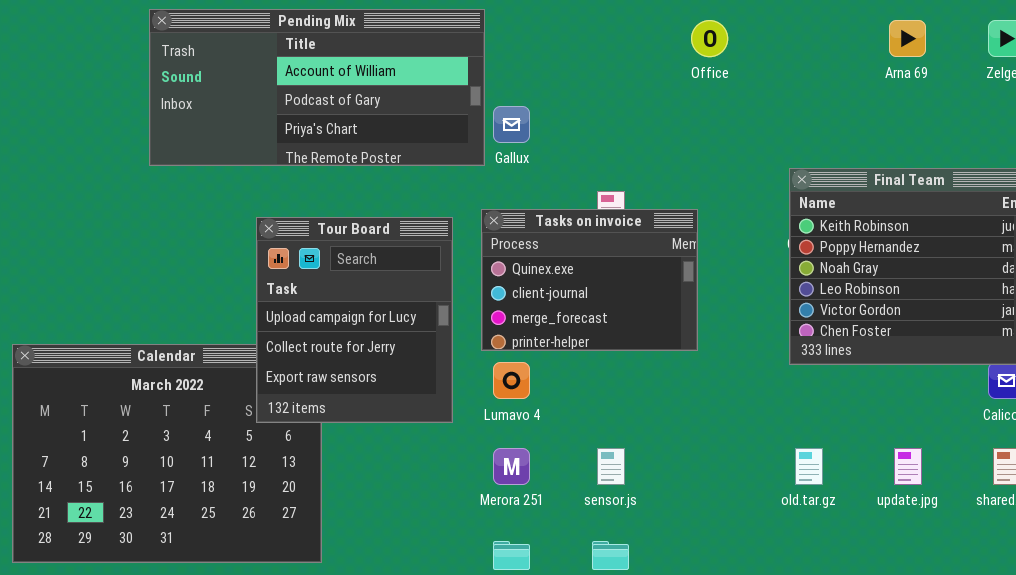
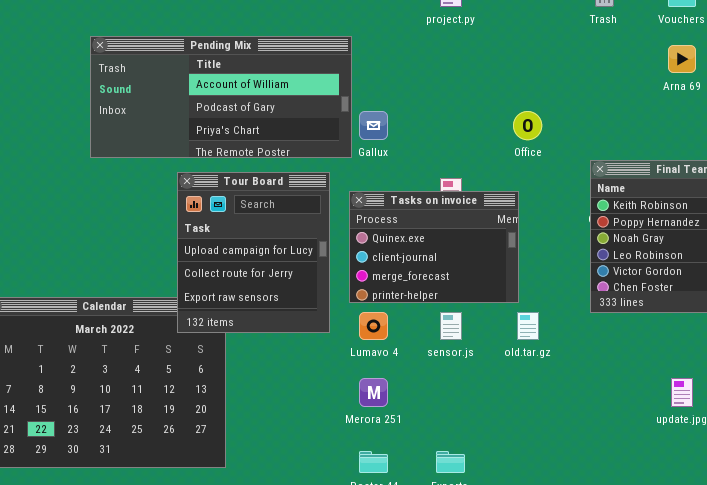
Office: [691,20,728,57] -> [513,111,542,140], moved
Tour Board: [256,217,453,423] -> [177,172,330,333], moved
sensor.js: [597,448,625,485] -> [440,312,462,340], moved
old.tar.gz: [795,448,823,485] -> [517,312,539,340], moved

